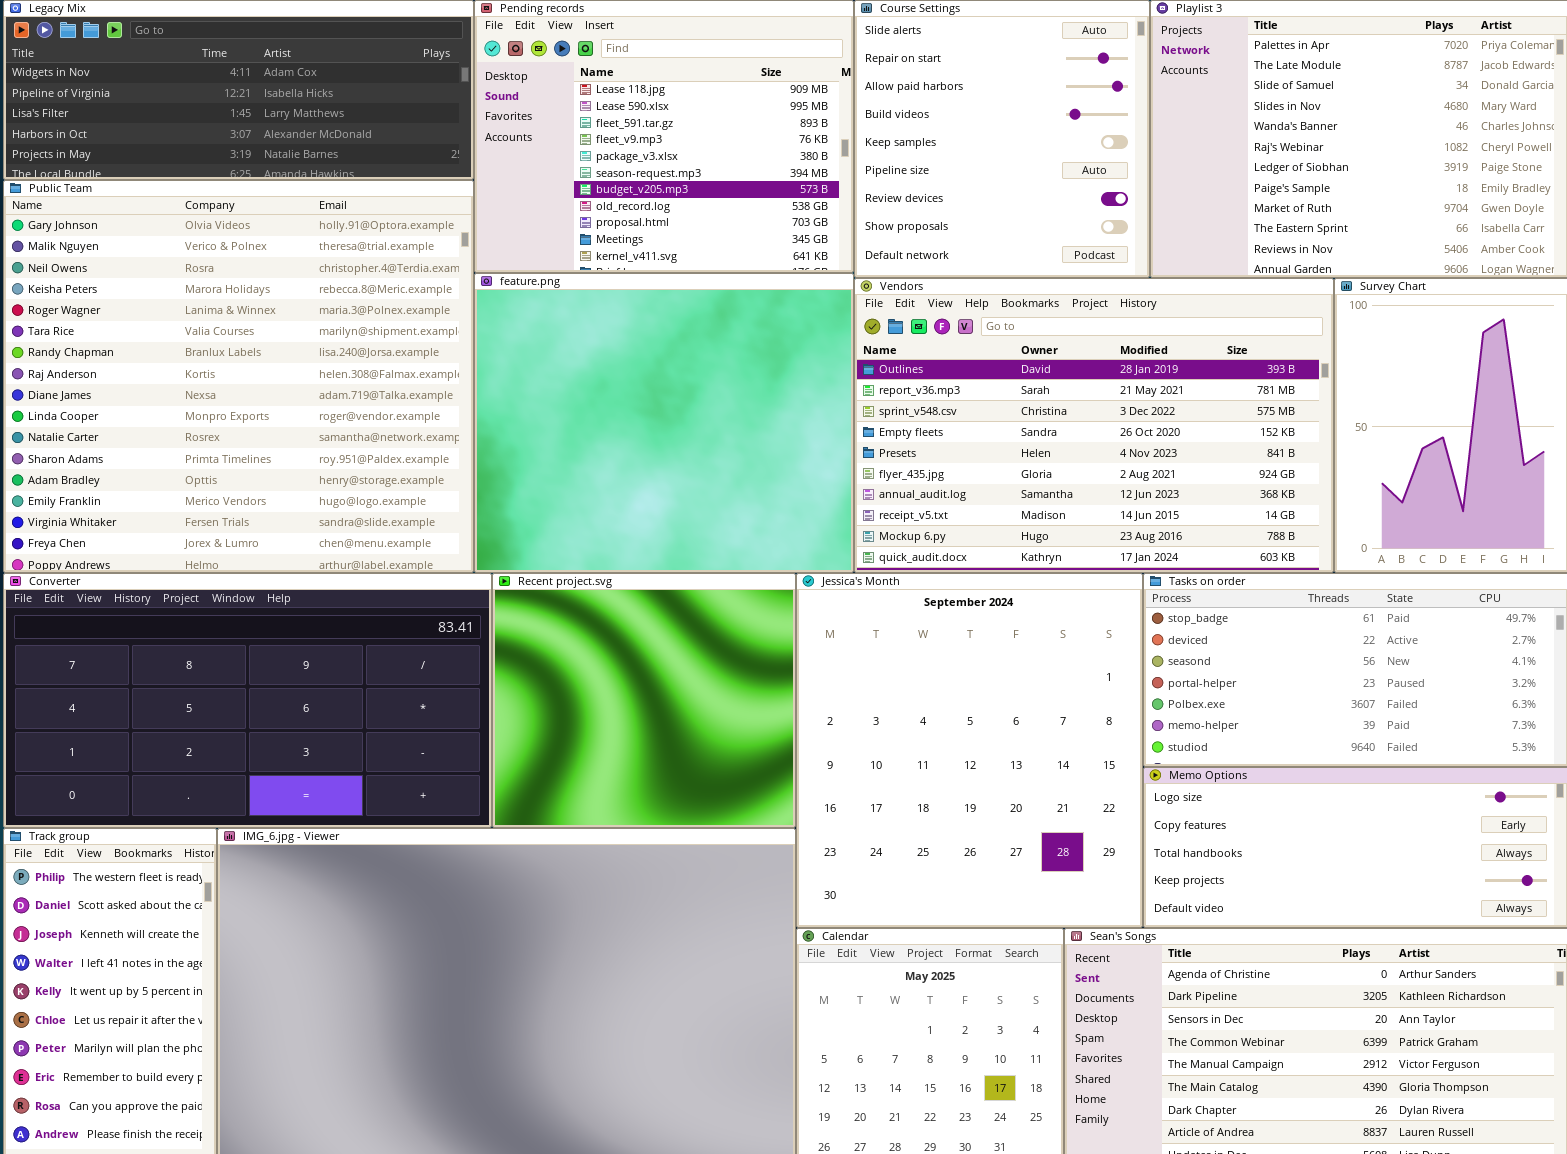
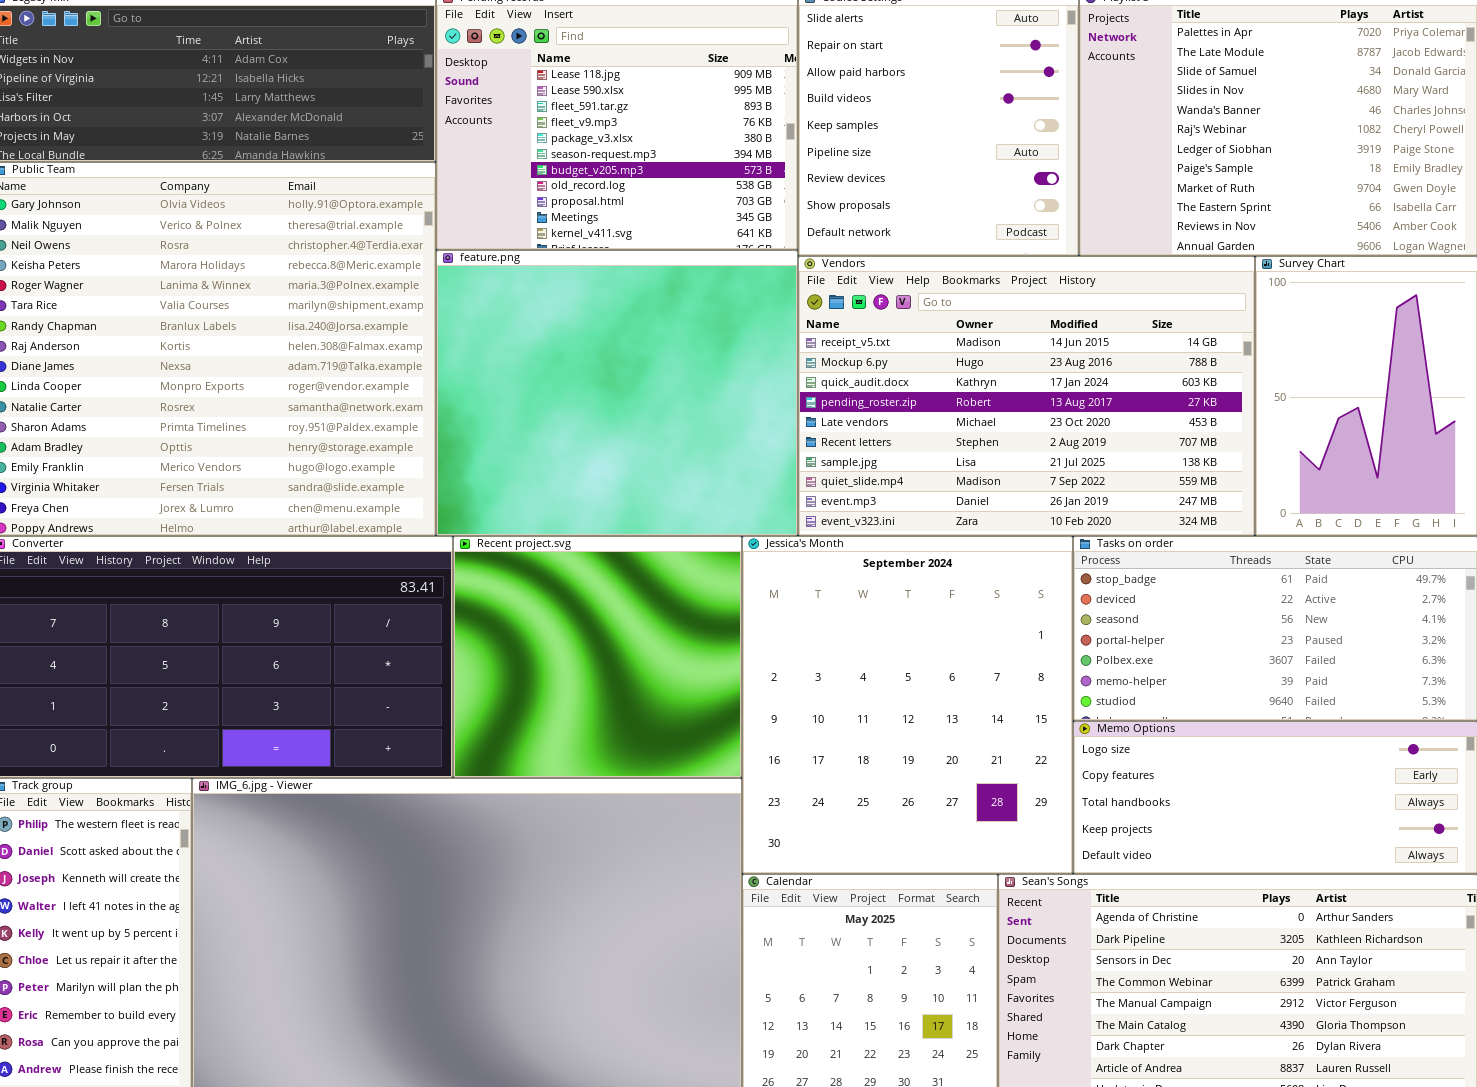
Vendors: [854,278,1334,573] -> [798,256,1255,536], scrolled down 7 rows

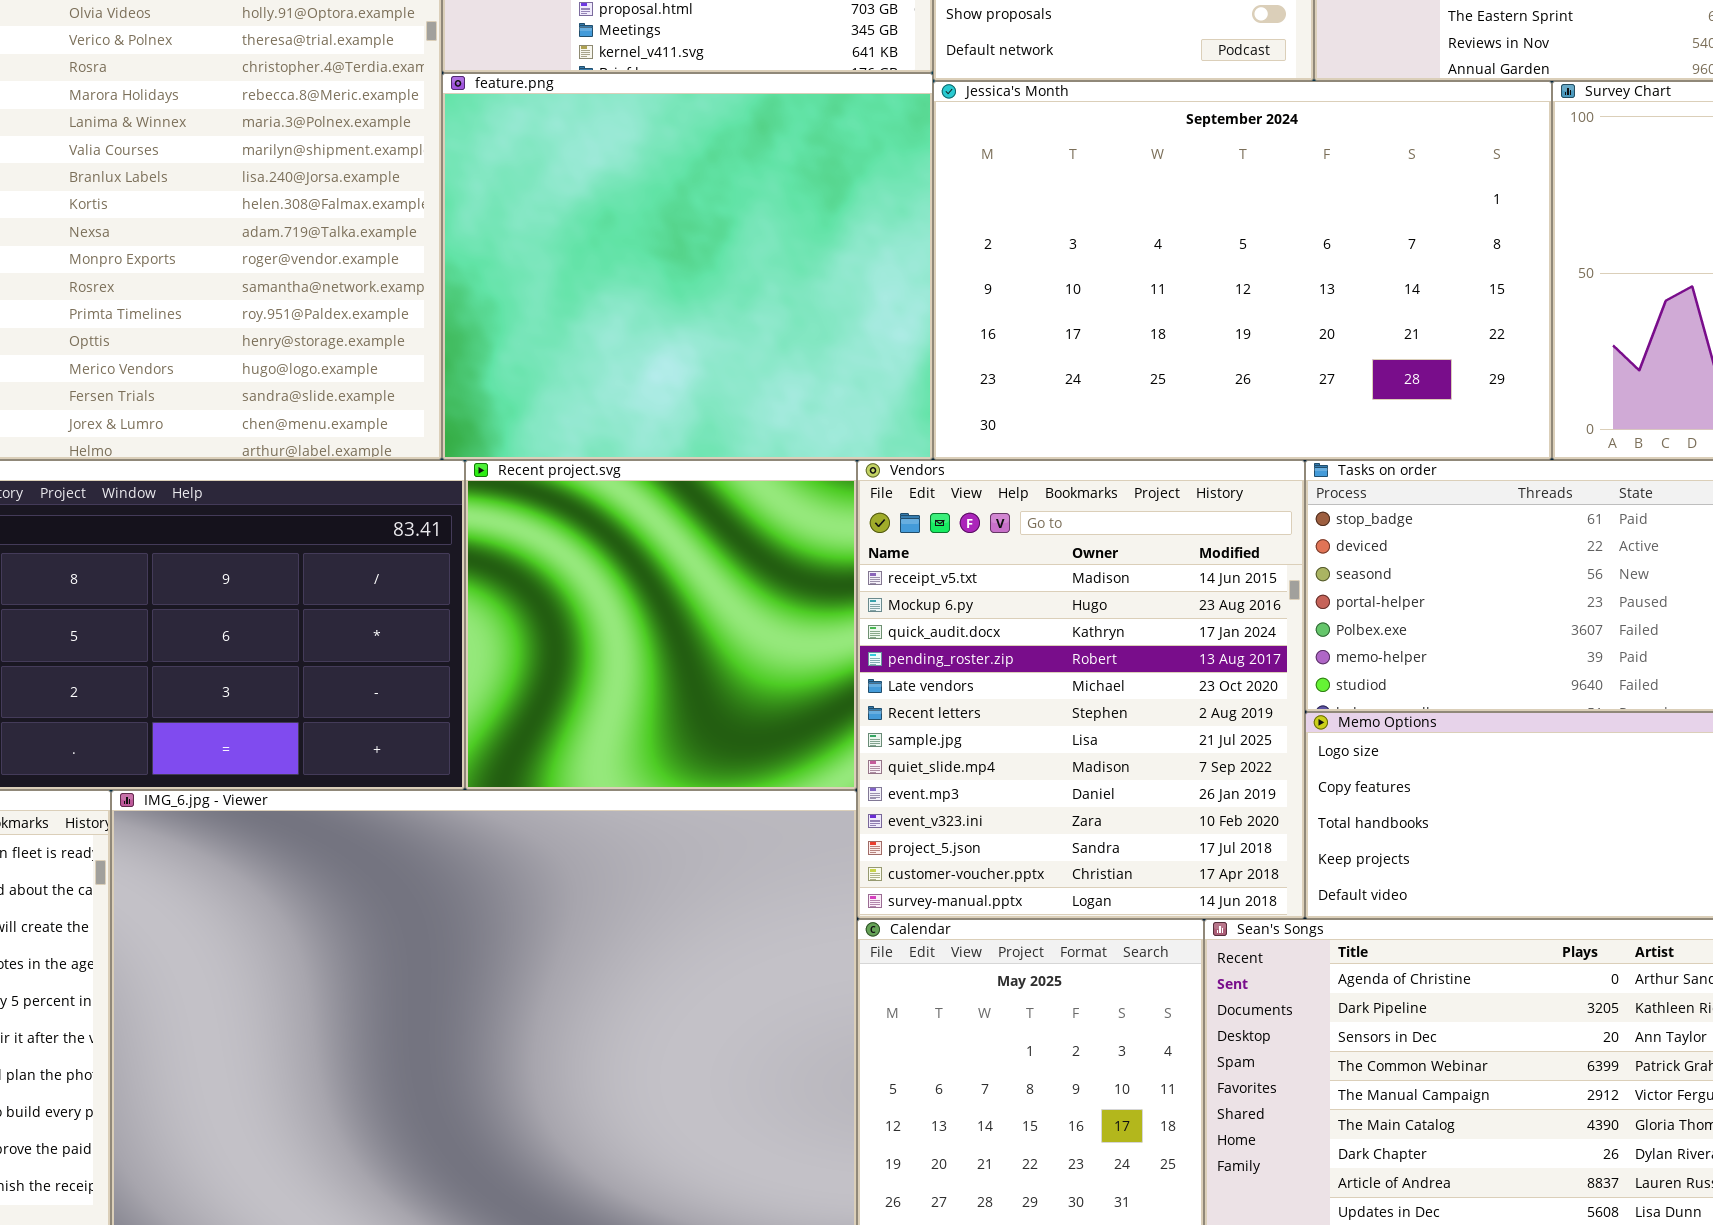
Vendors: [798,256,1255,536] -> [857,460,1305,919], moved, resized
Jessica's Month: [742,536,1073,874] -> [933,81,1552,460], moved, resized

